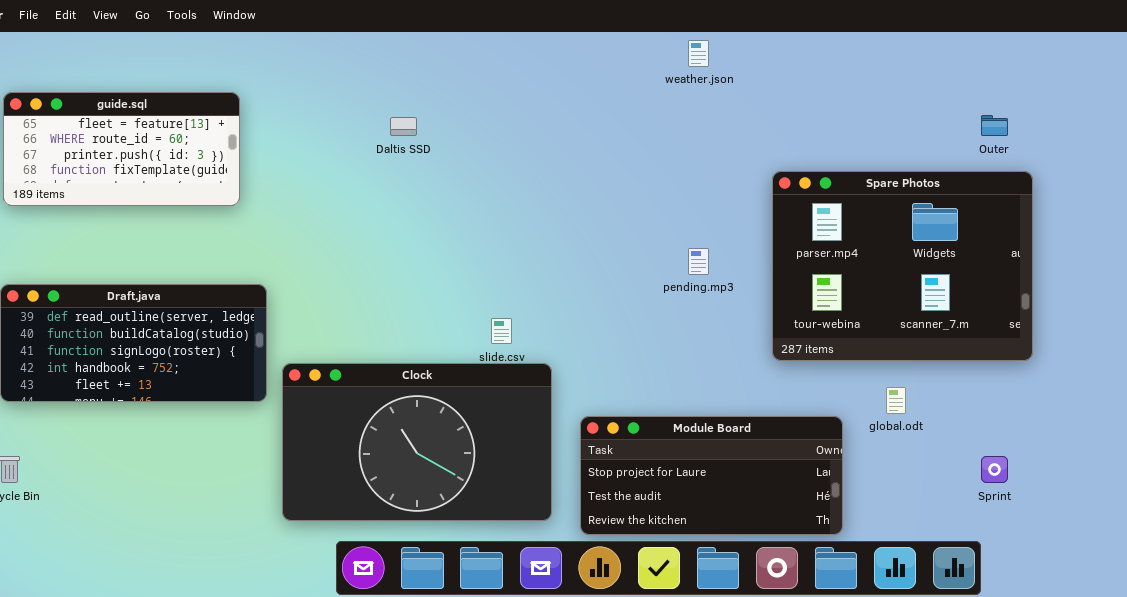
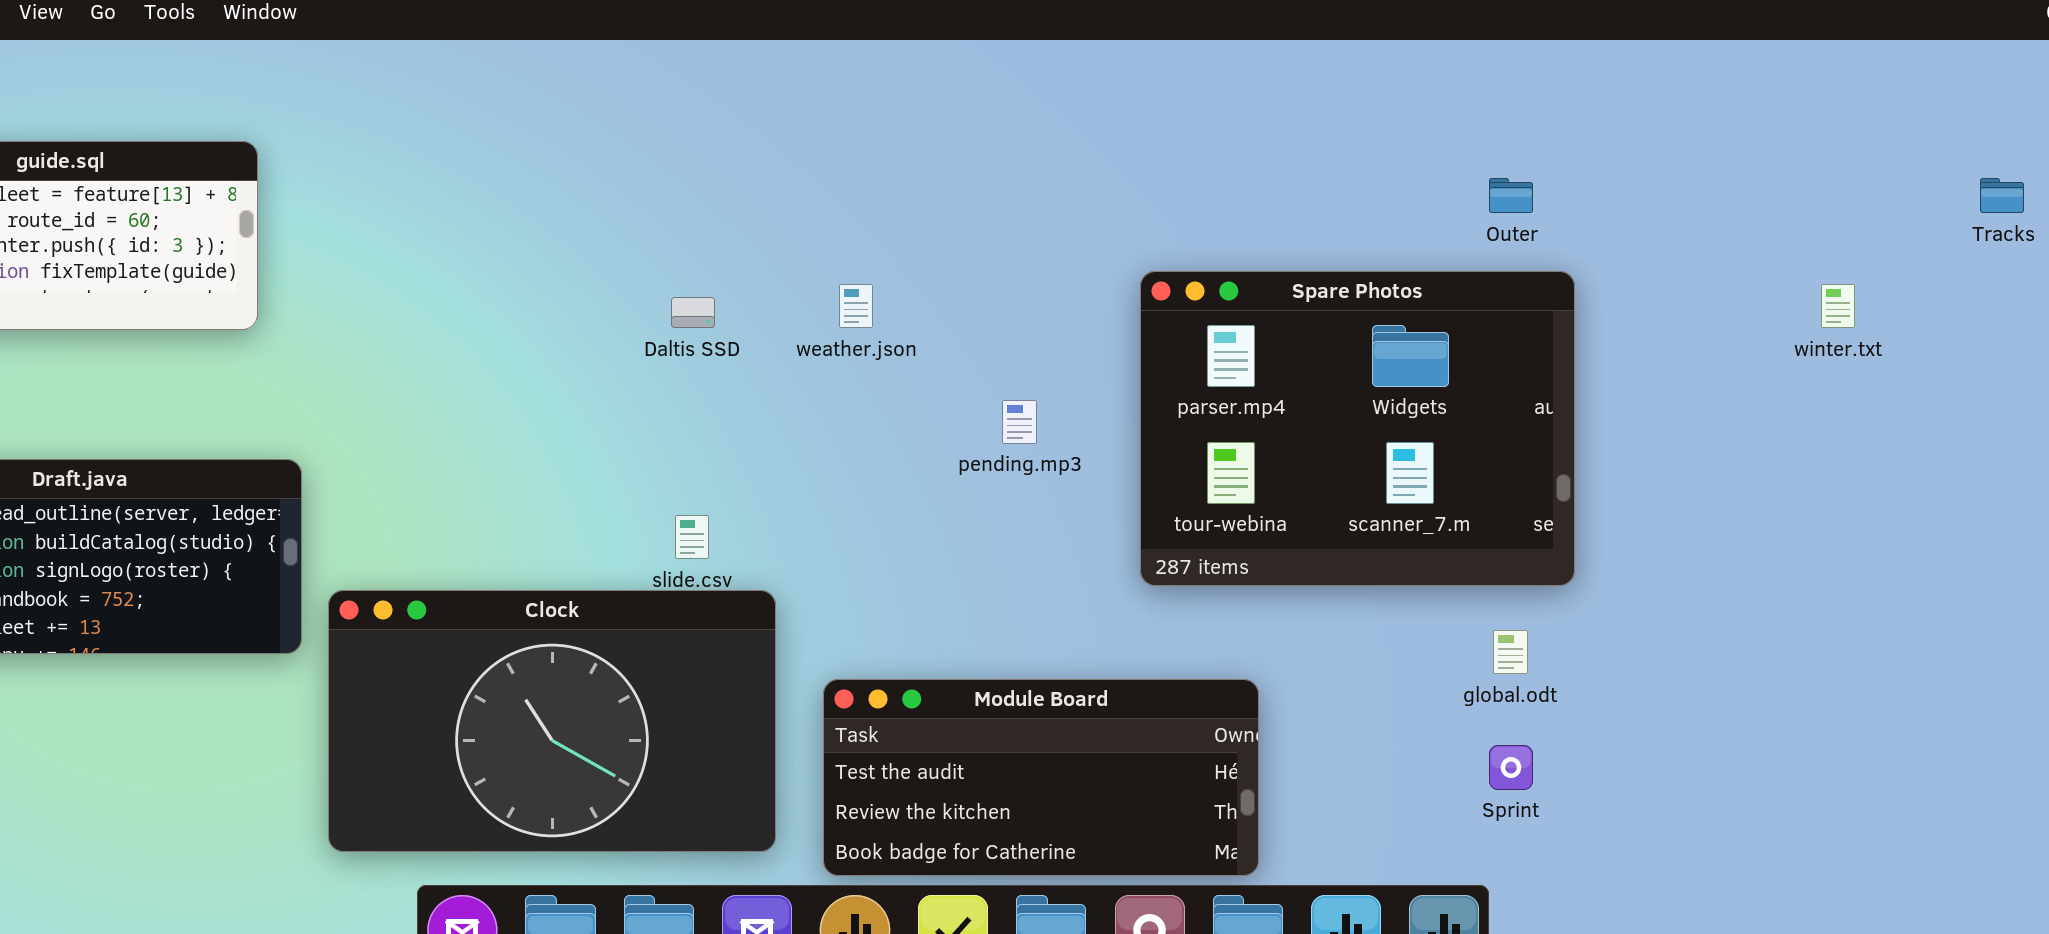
weather.json: [688,40,709,67] -> [839,284,873,328], moved
Daltis SSD: [390,117,417,136] -> [671,297,715,328], moved
global.odt: [886,387,906,414] -> [1493,630,1528,674], moved
Module Board: [580,416,843,535] -> [823,679,1259,876], scrolled down 1 row

